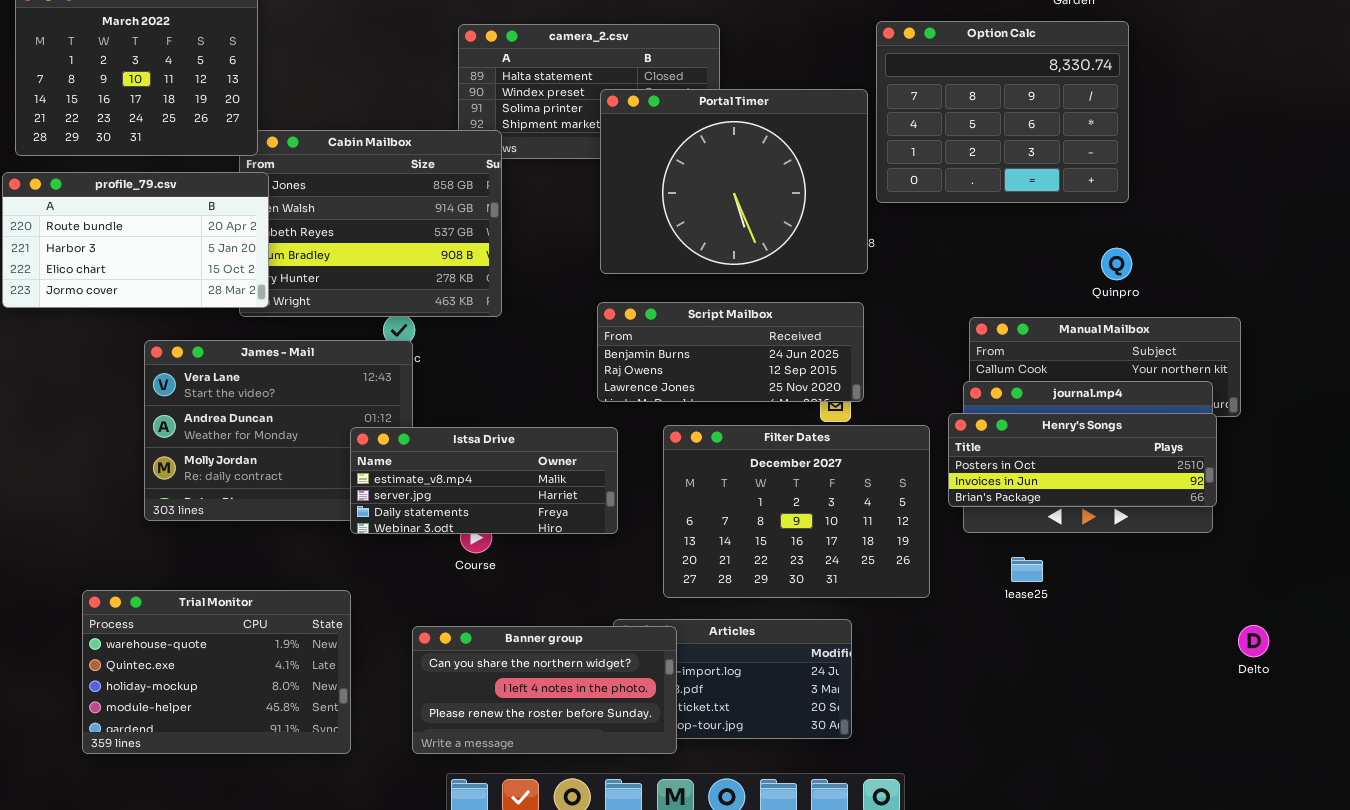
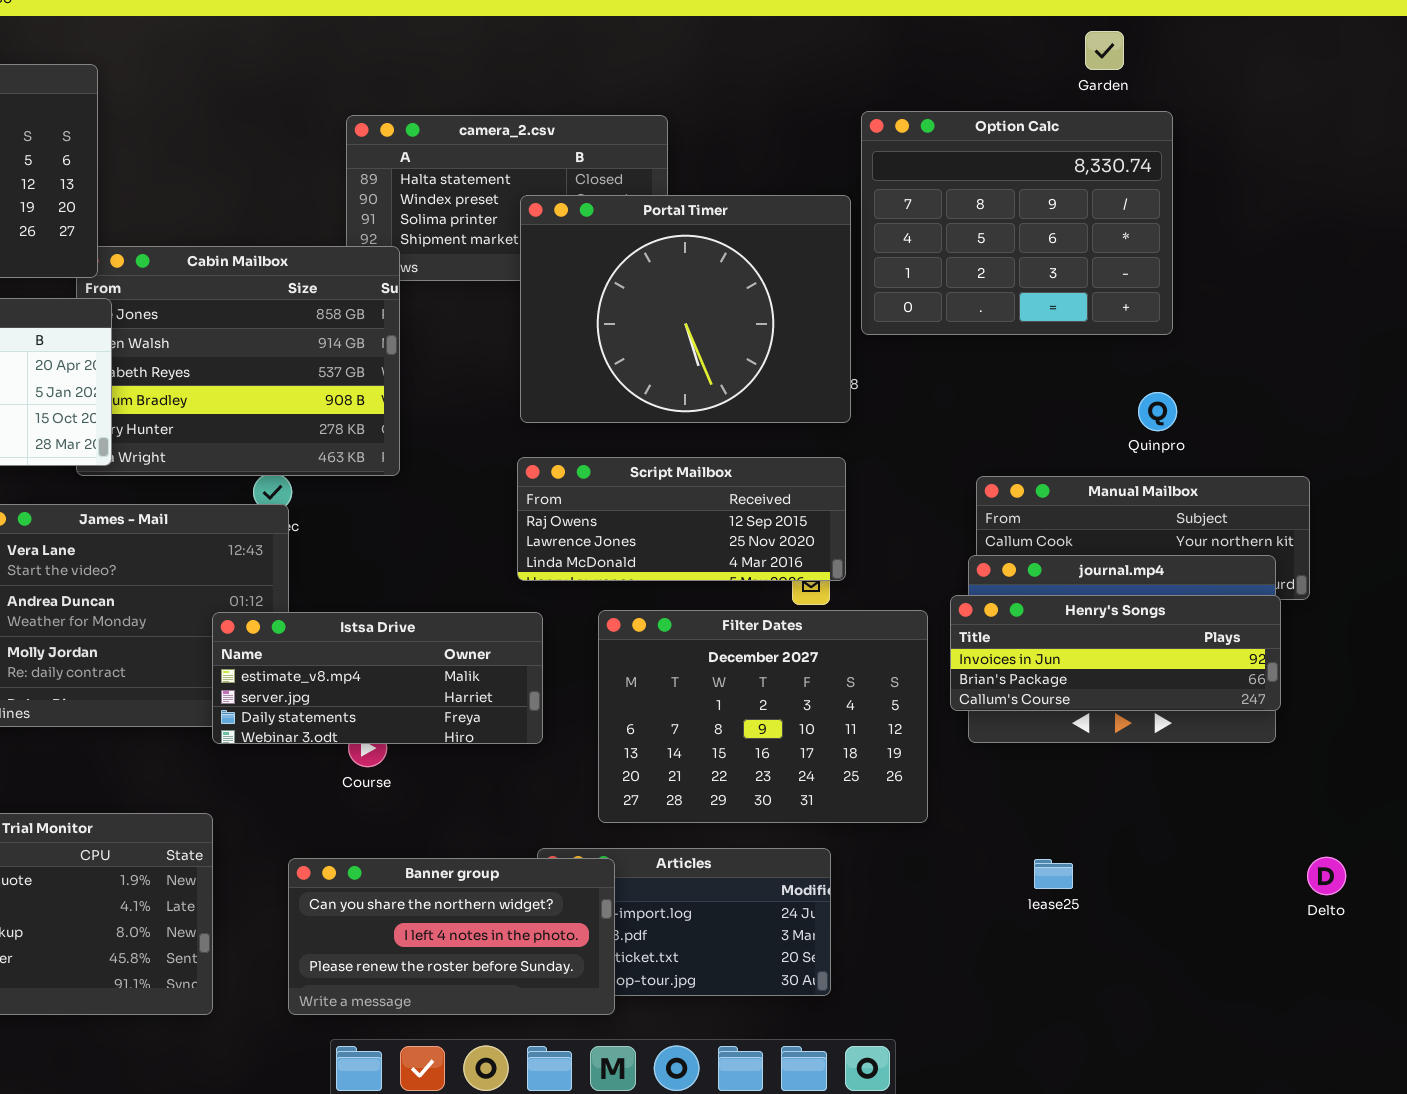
Script Mailbox: [597,302,864,402] -> [517,457,846,581], scrolled down 1 row
Henry's Songs: [948,413,1217,507] -> [950,595,1281,711], scrolled down 1 row
lease25: [1011,557,1043,582] -> [1034,859,1073,889], moved

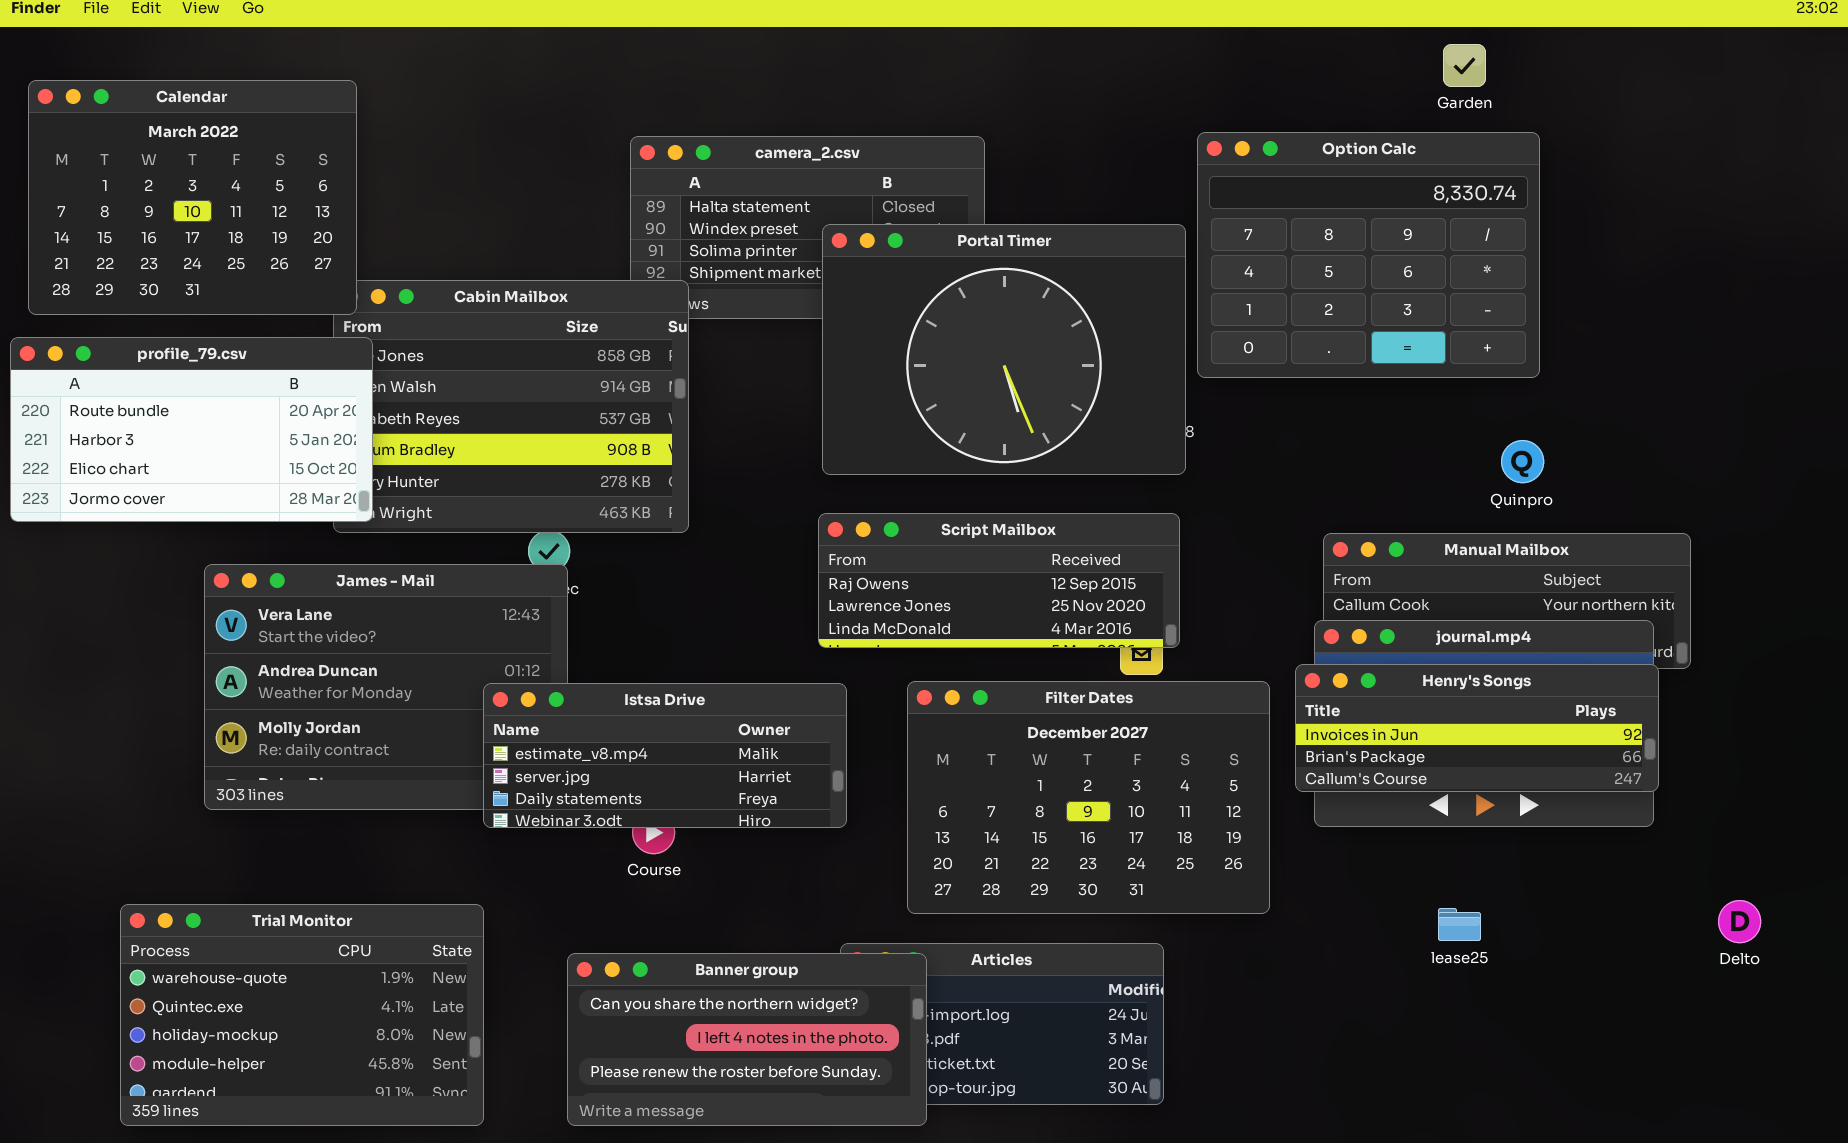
Delto: [1307,857,1346,895] -> [1718,900,1761,943], moved
lease25: [1034,859,1073,889] -> [1438,908,1481,941], moved

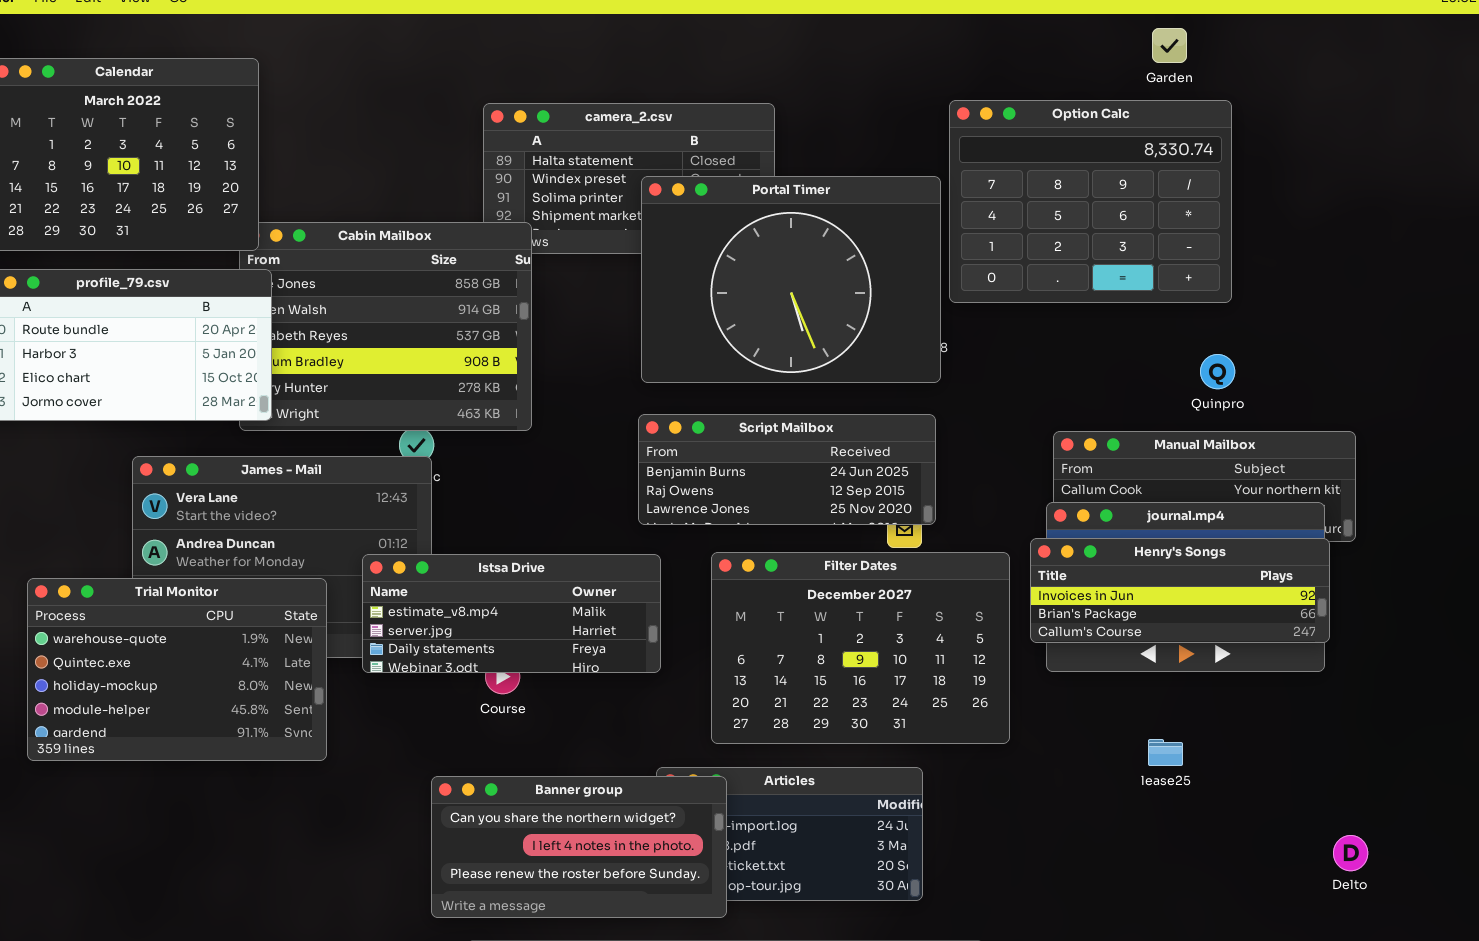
Script Mailbox: [818,513,1180,648] -> [638,414,936,525], scrolled up 1 row
Delto: [1718,900,1761,943] -> [1333,835,1368,871], moved
Trial Monitor: [120,904,484,1126] -> [27,578,327,761], moved

